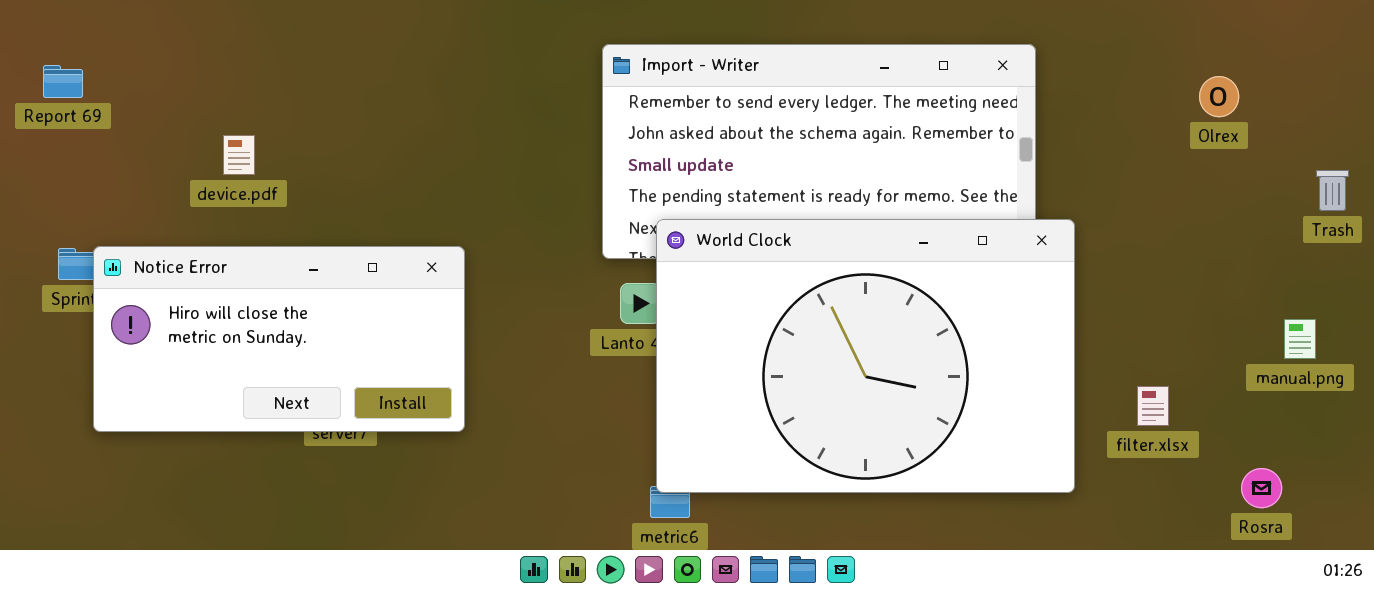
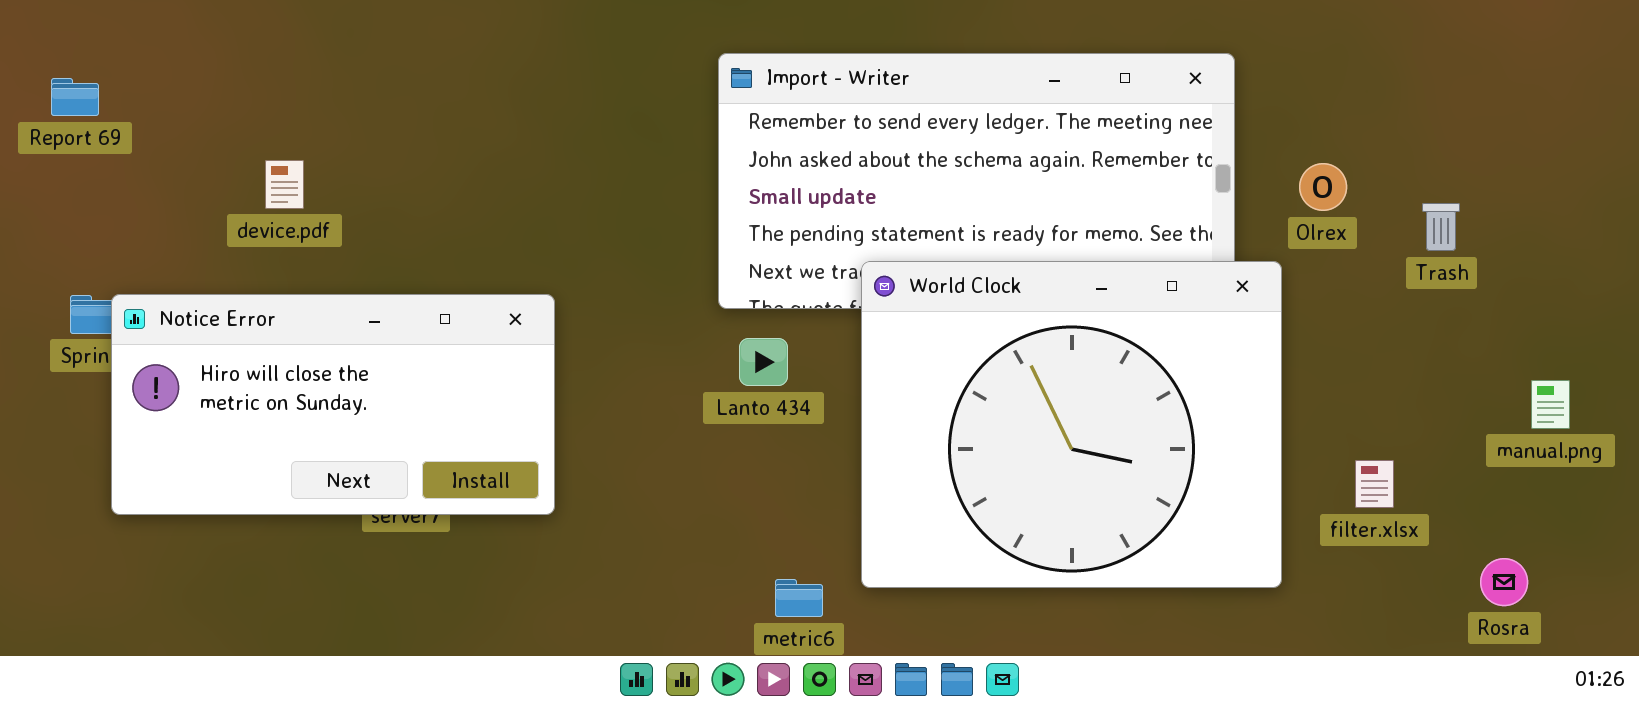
Olrex: [1199,76,1239,117] -> [1299,163,1347,211], moved
Trash: [1316,170,1349,211] -> [1422,203,1460,251], moved
World Clock: [656,219,1075,493] -> [861,261,1282,588], resized

